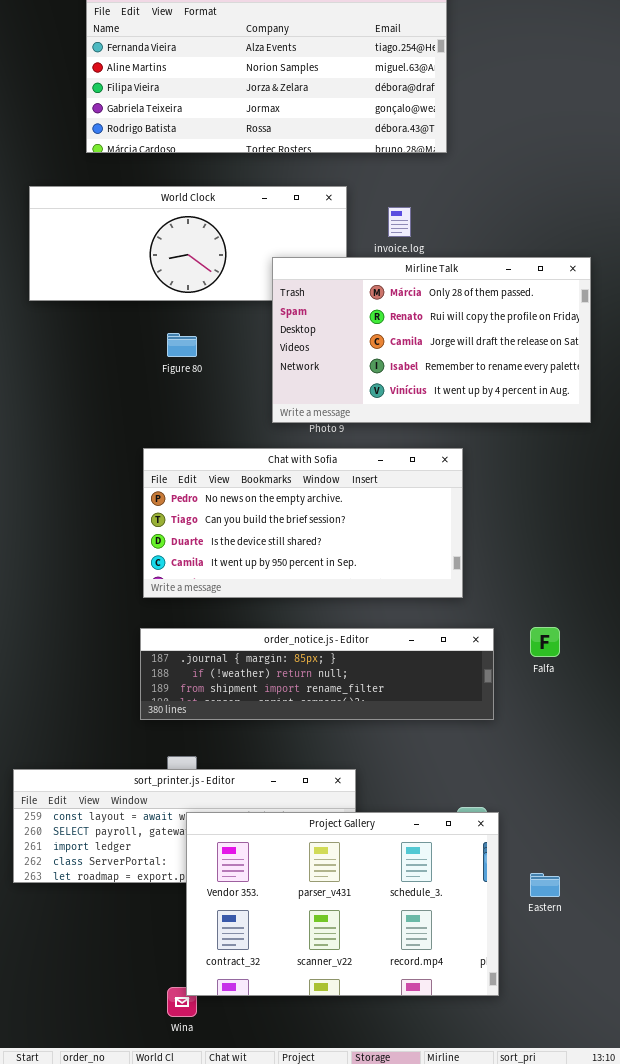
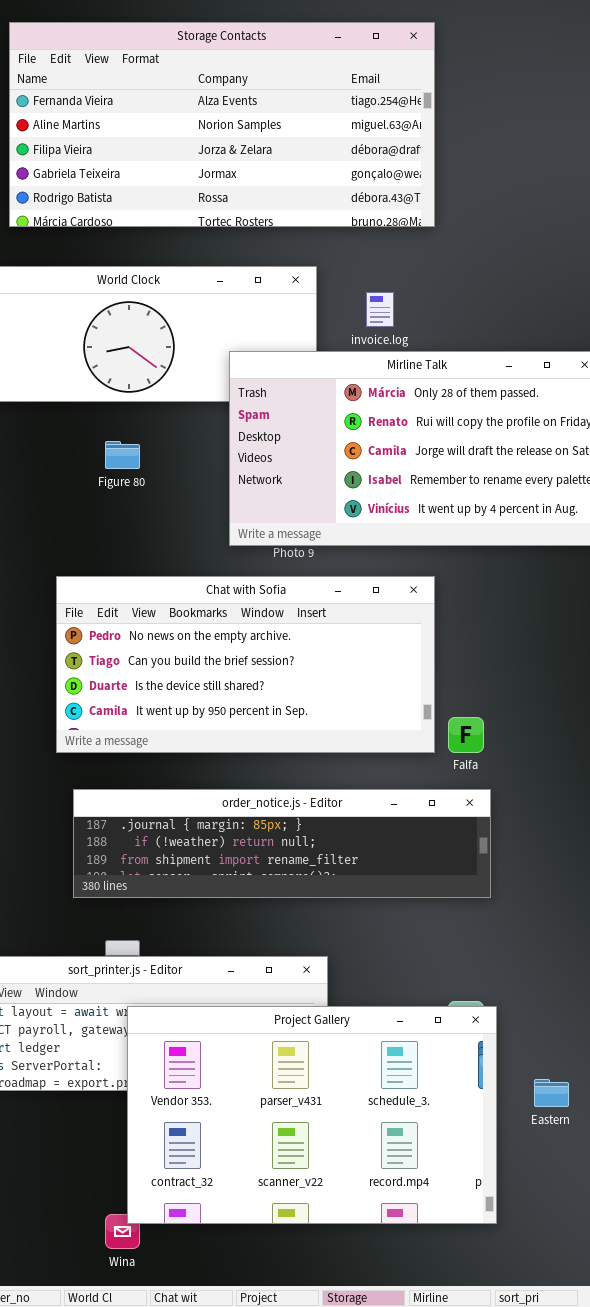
Chat with Sofia: [143,448,463,598] -> [56,576,435,753], moved
Falfa: [530,627,560,657] -> [448,717,484,753], moved

